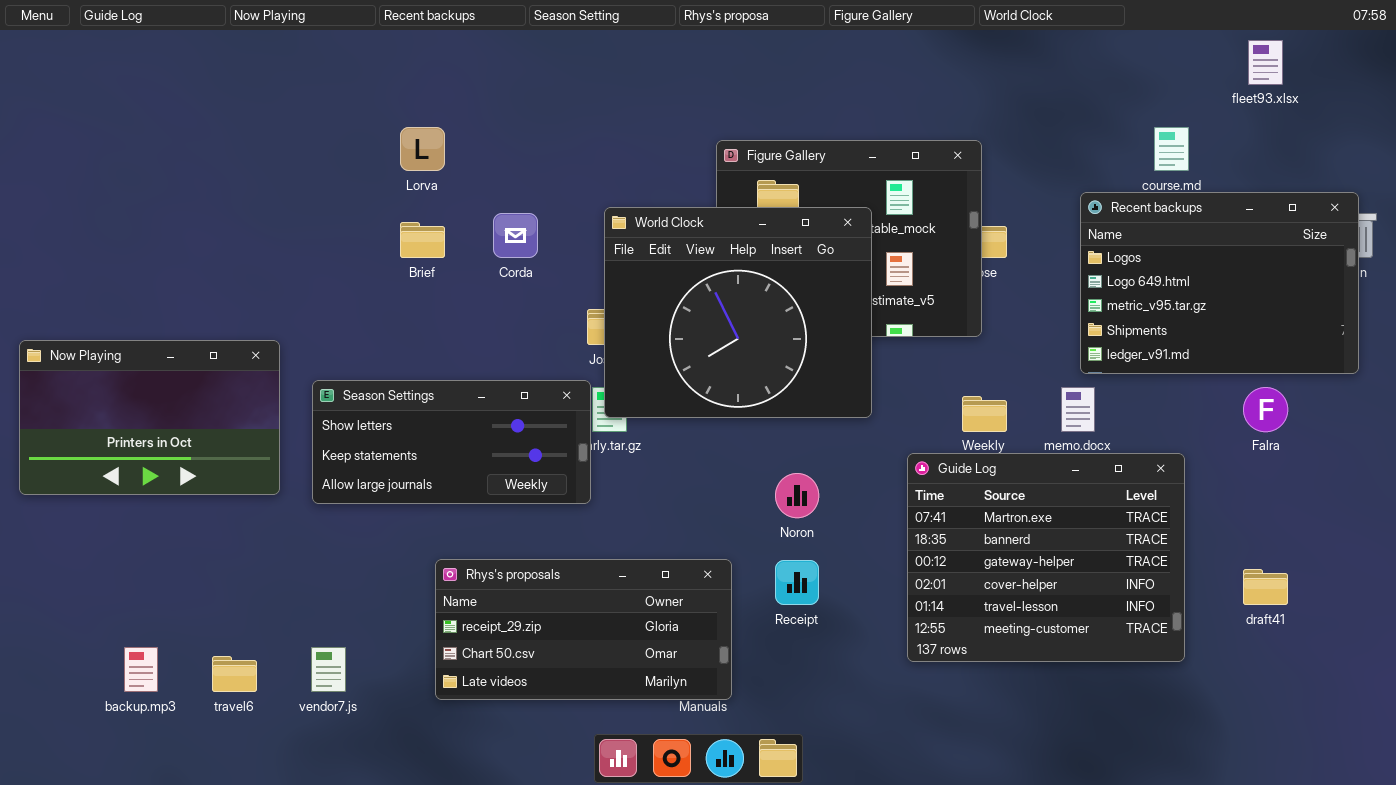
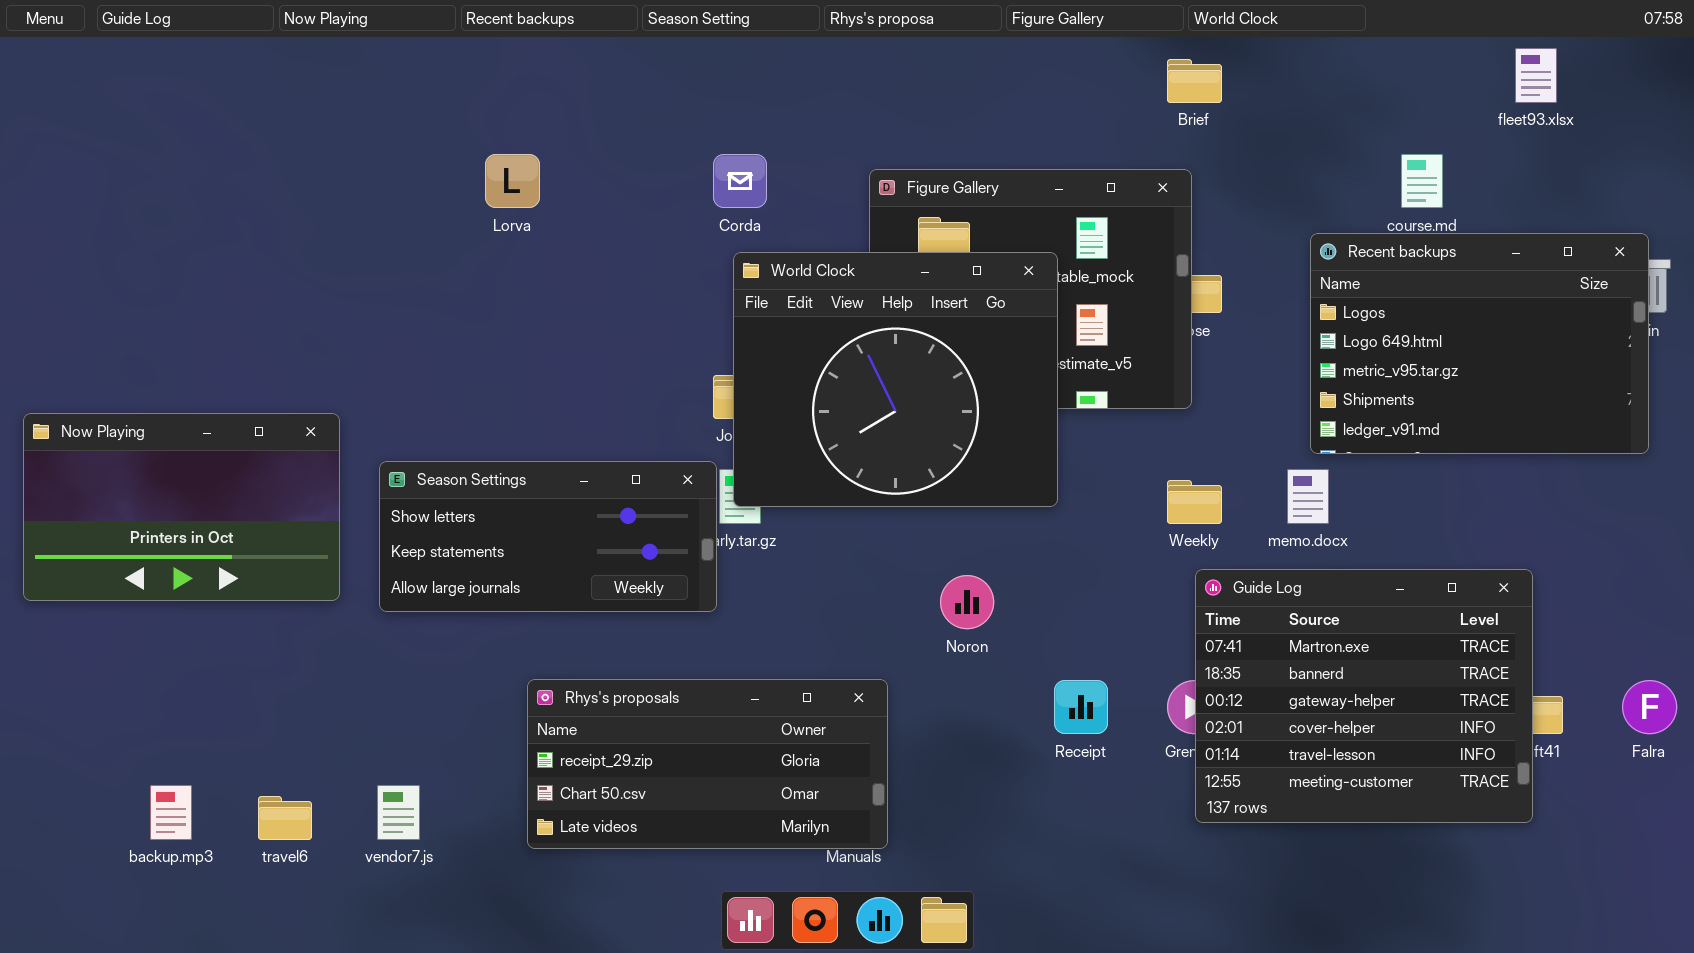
Corda: [493,213,538,258] -> [713,154,767,208], moved
Brief: [400,222,445,258] -> [1167,59,1222,103], moved
Falra: [1243,387,1288,432] -> [1622,680,1677,734], moved
Guide Log: [907,453,1185,662] -> [1195,569,1533,823], moved
Receipt: [775,560,819,605] -> [1054,680,1108,734], moved

